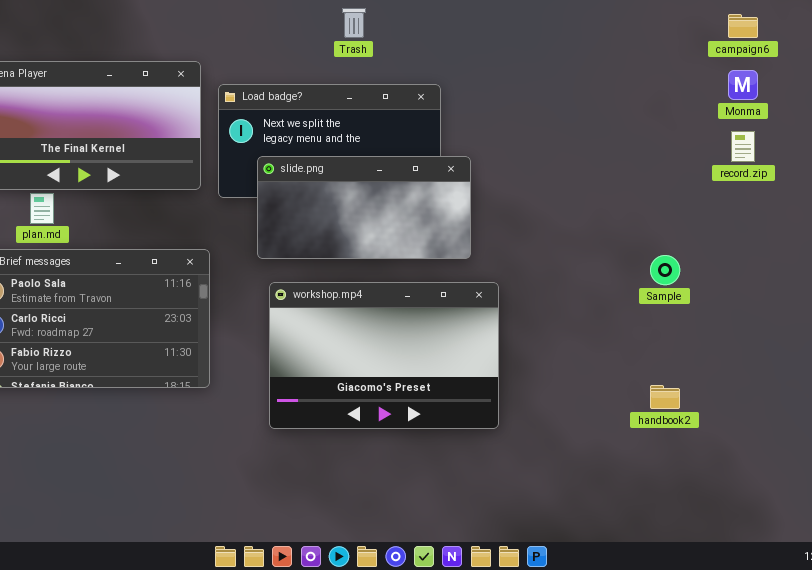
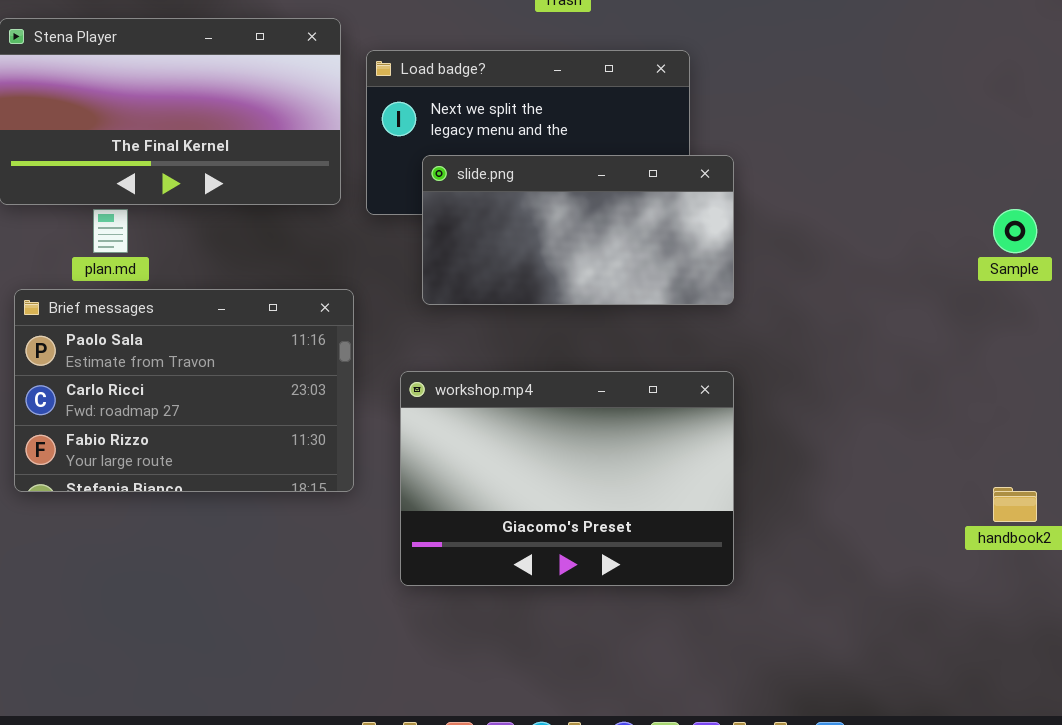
Sample: [650,255,680,285] -> [993,209,1037,253], moved
workshop.mp4: [269,282,499,429] -> [400,371,734,586], moved

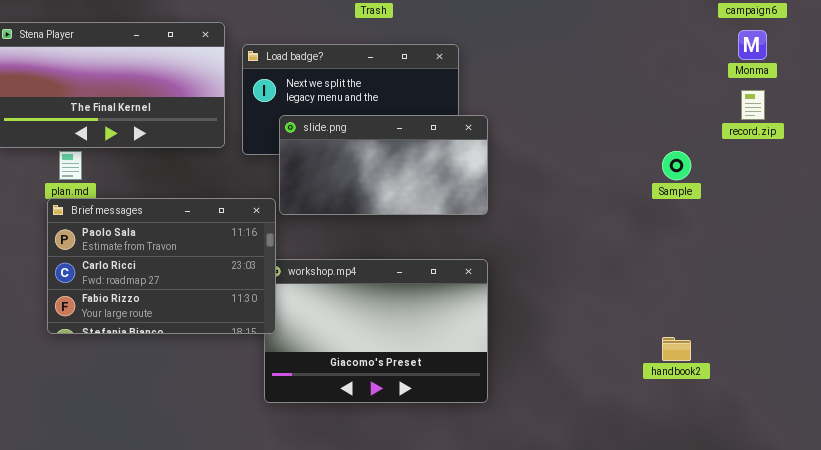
Brief messages: [14,289,354,492] -> [47,198,276,334], moved

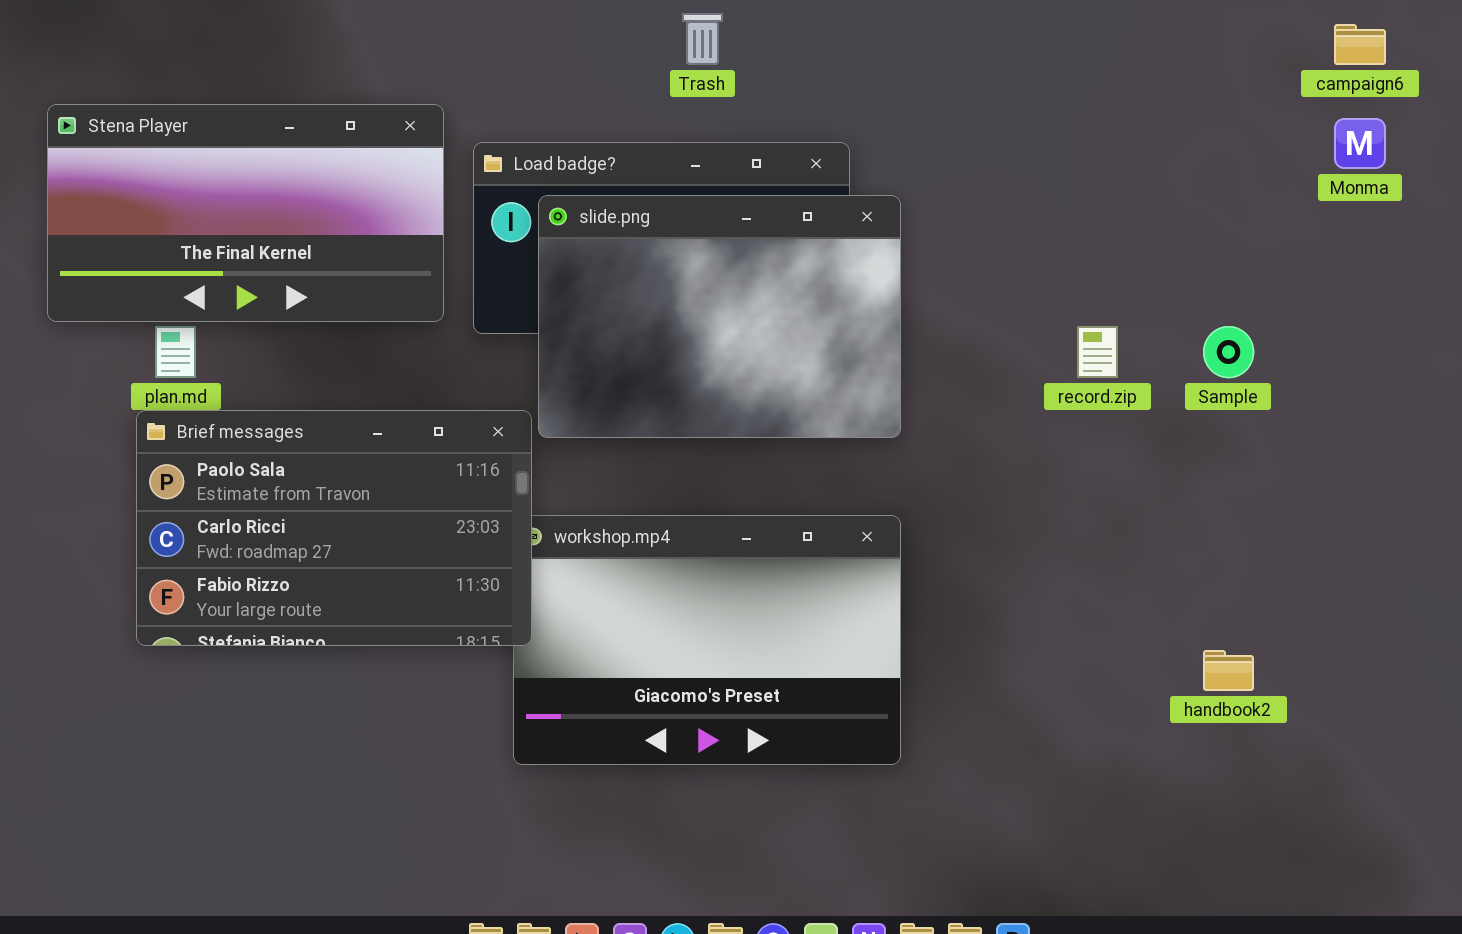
record.zip: [741,90,765,120] -> [1077,326,1118,378], moved
slide.png: [279,115,488,215] -> [538,195,901,438], resized

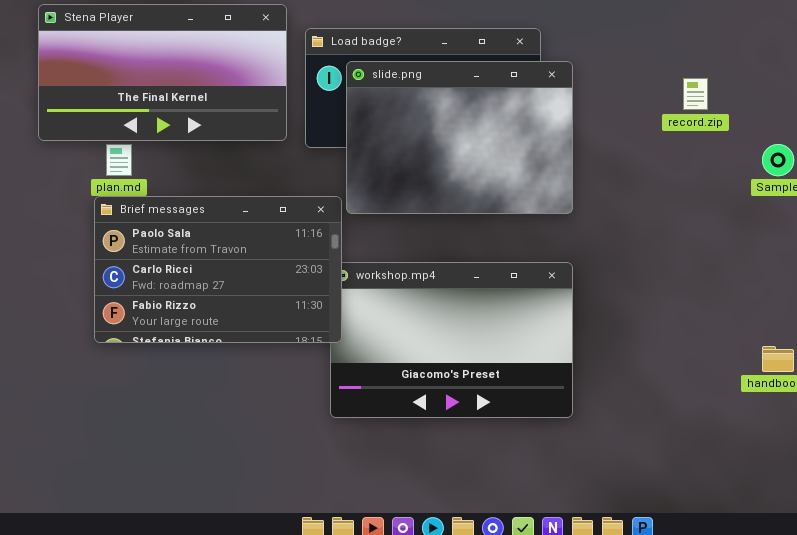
record.zip: [1077,326,1118,378] -> [683,78,708,110], moved

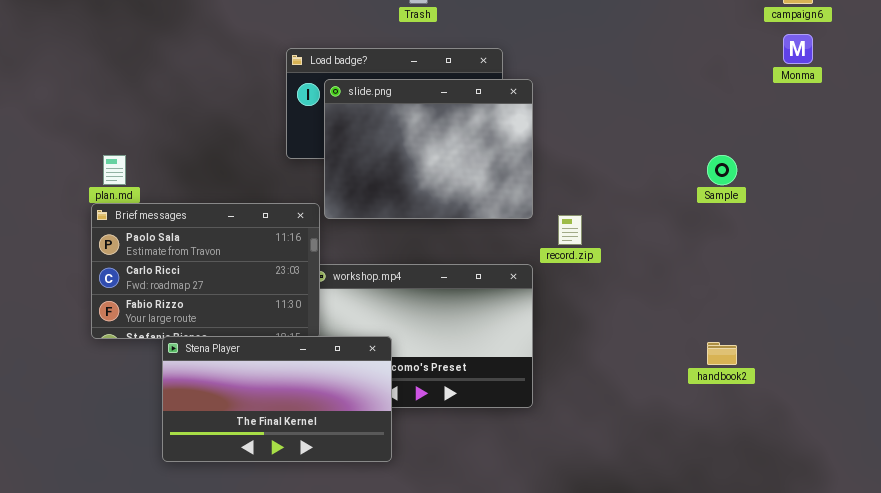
Stena Player: [38,4,287,141] -> [162,336,392,462], moved
record.zip: [683,78,708,110] -> [558,215,582,245], moved

